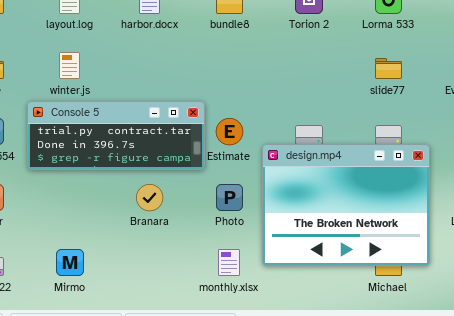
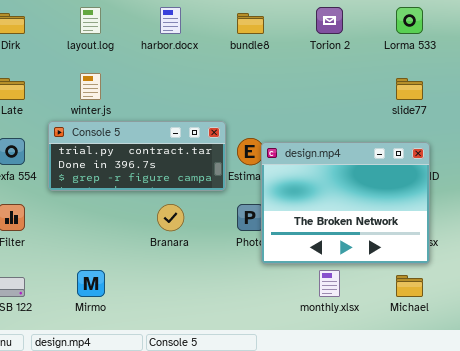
design.mp4: [262,144,430,266] -> [261,142,430,264], moved
monthly.xlsx: [218,249,240,276] -> [319,270,340,297], moved

